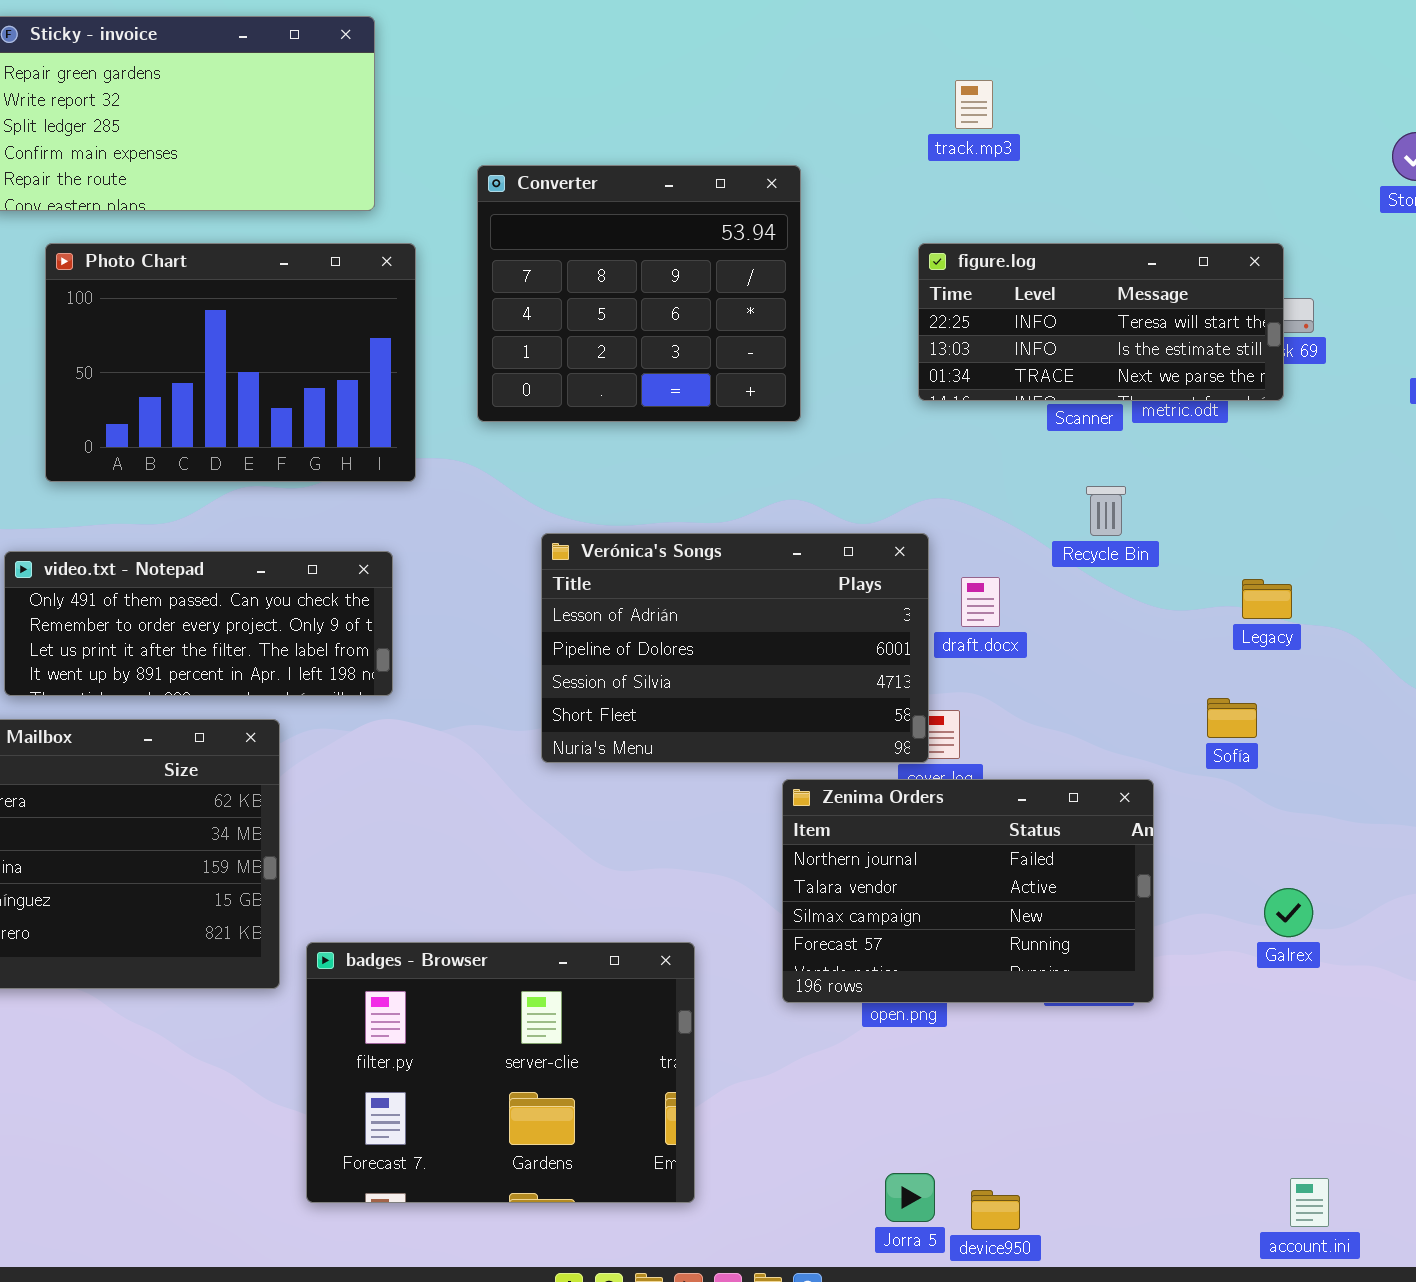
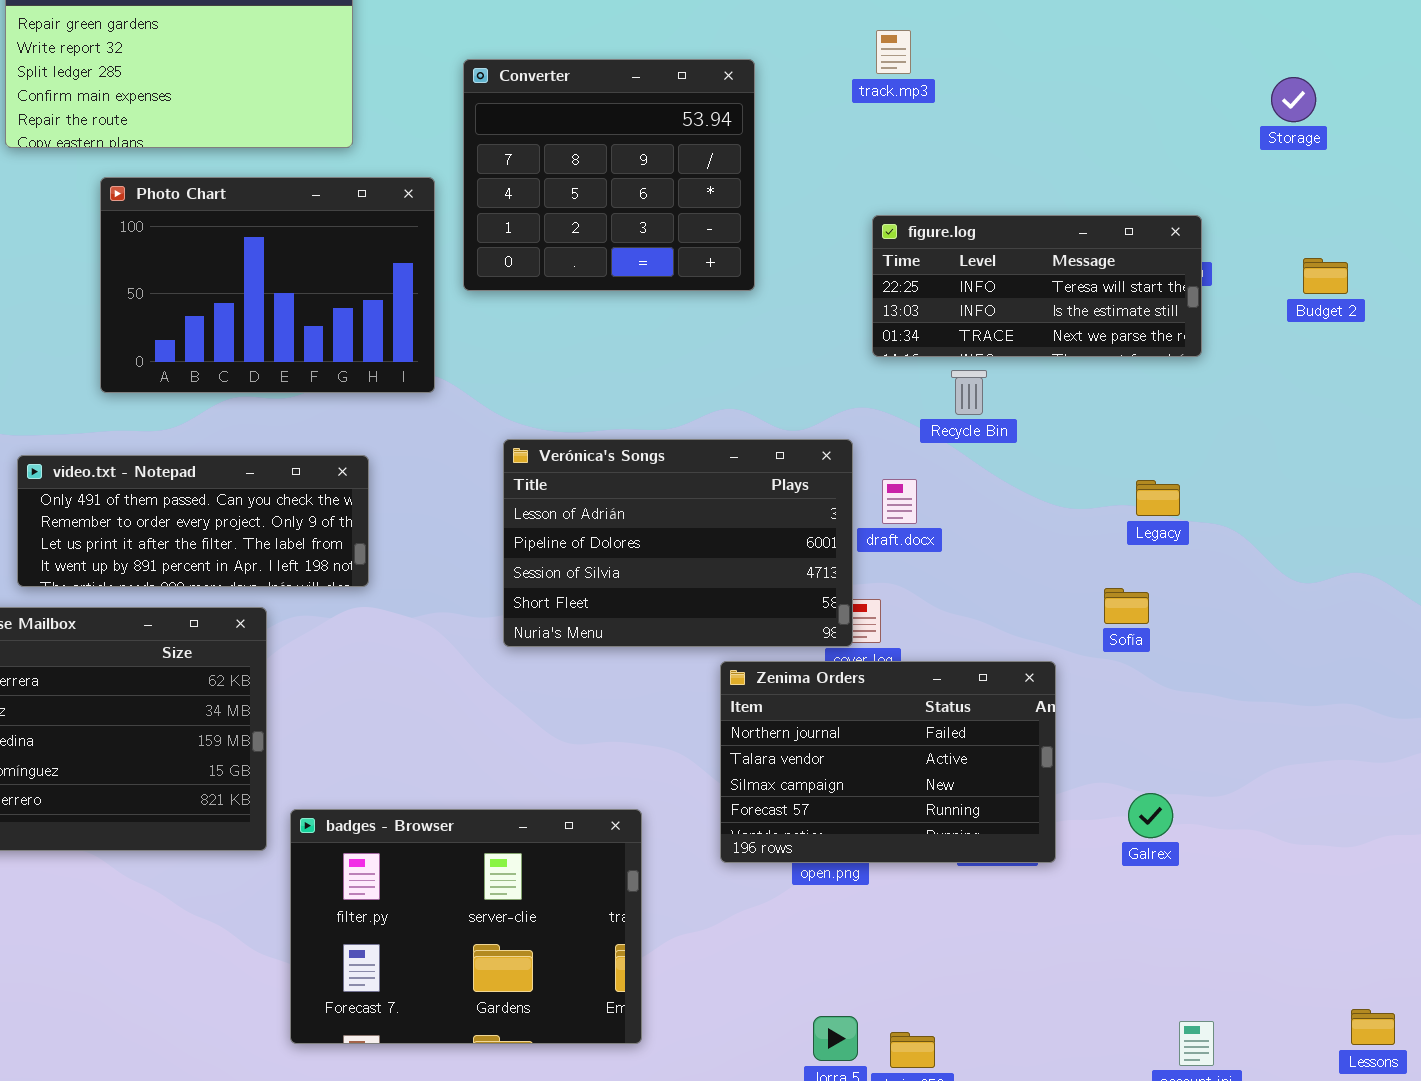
Converter: [477,165,801,422] -> [463,59,755,291], moved
Photo Chart: [45,243,416,482] -> [100,177,435,393], moved
figure.log: [918,243,1284,401] -> [872,215,1202,357], moved
Recycle Bin: [1086,486,1126,536] -> [951,370,987,415], moved
Galrex: [1264,888,1313,937] -> [1128,793,1173,838], moved

